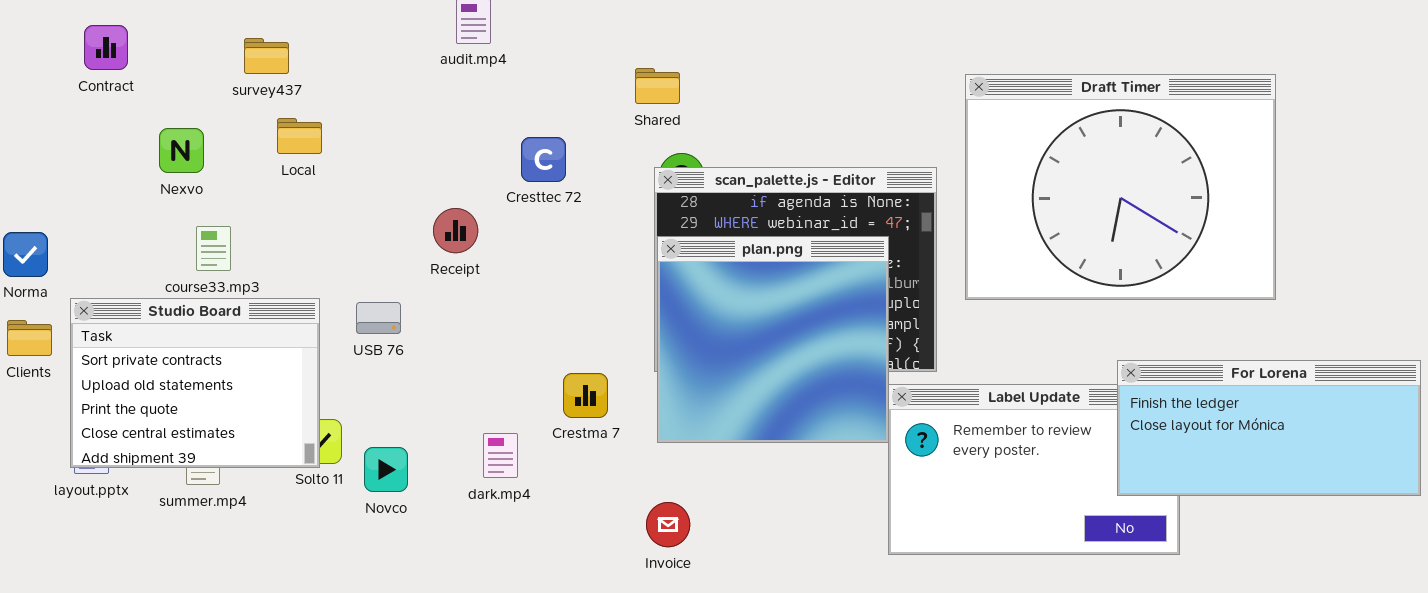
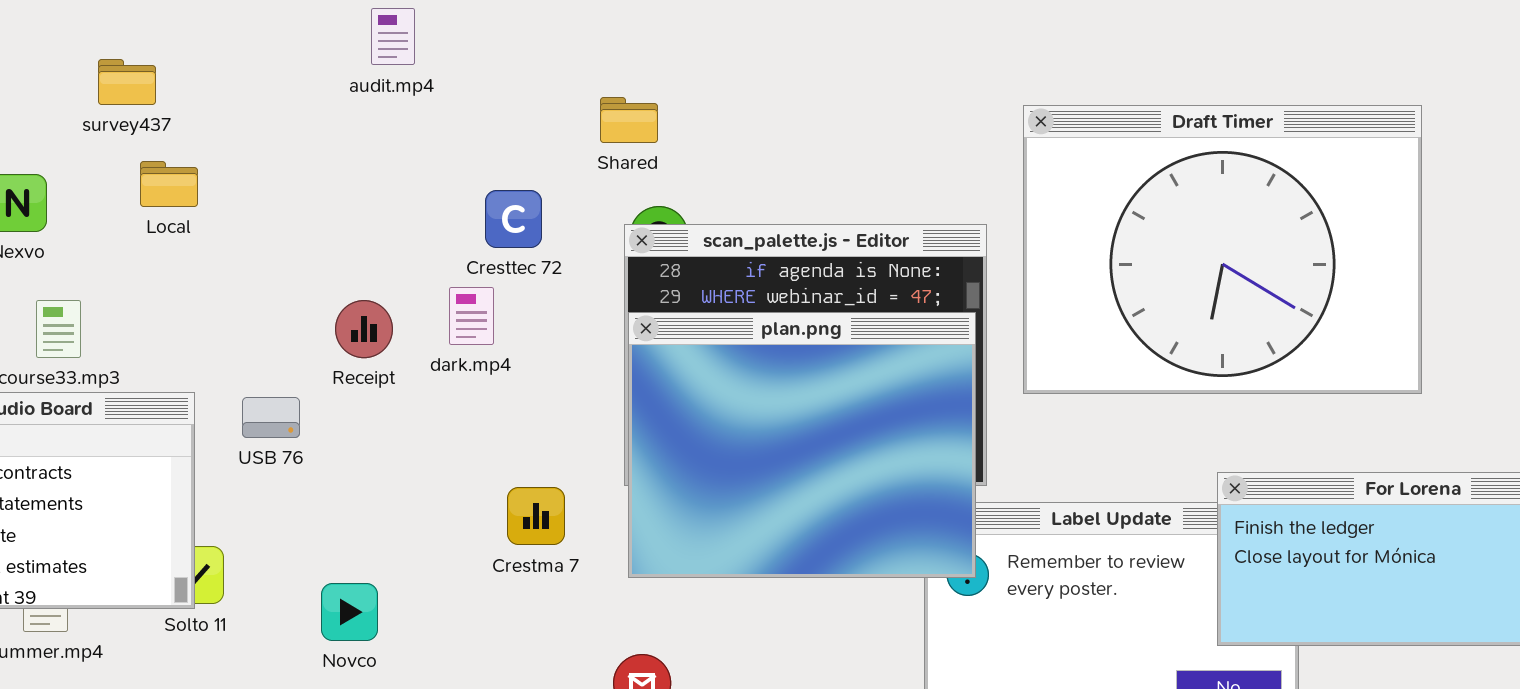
Cresttec 72: [521,137,566,182] -> [485,190,542,248], moved
Receipt: [433,208,478,253] -> [335,300,393,358], moved
plan.png: [657,236,889,443] -> [628,312,976,578], resized
dark.mp4: [483,433,518,478] -> [449,287,494,345], moved
Novco: [364,447,408,492] -> [321,583,378,641], moved

